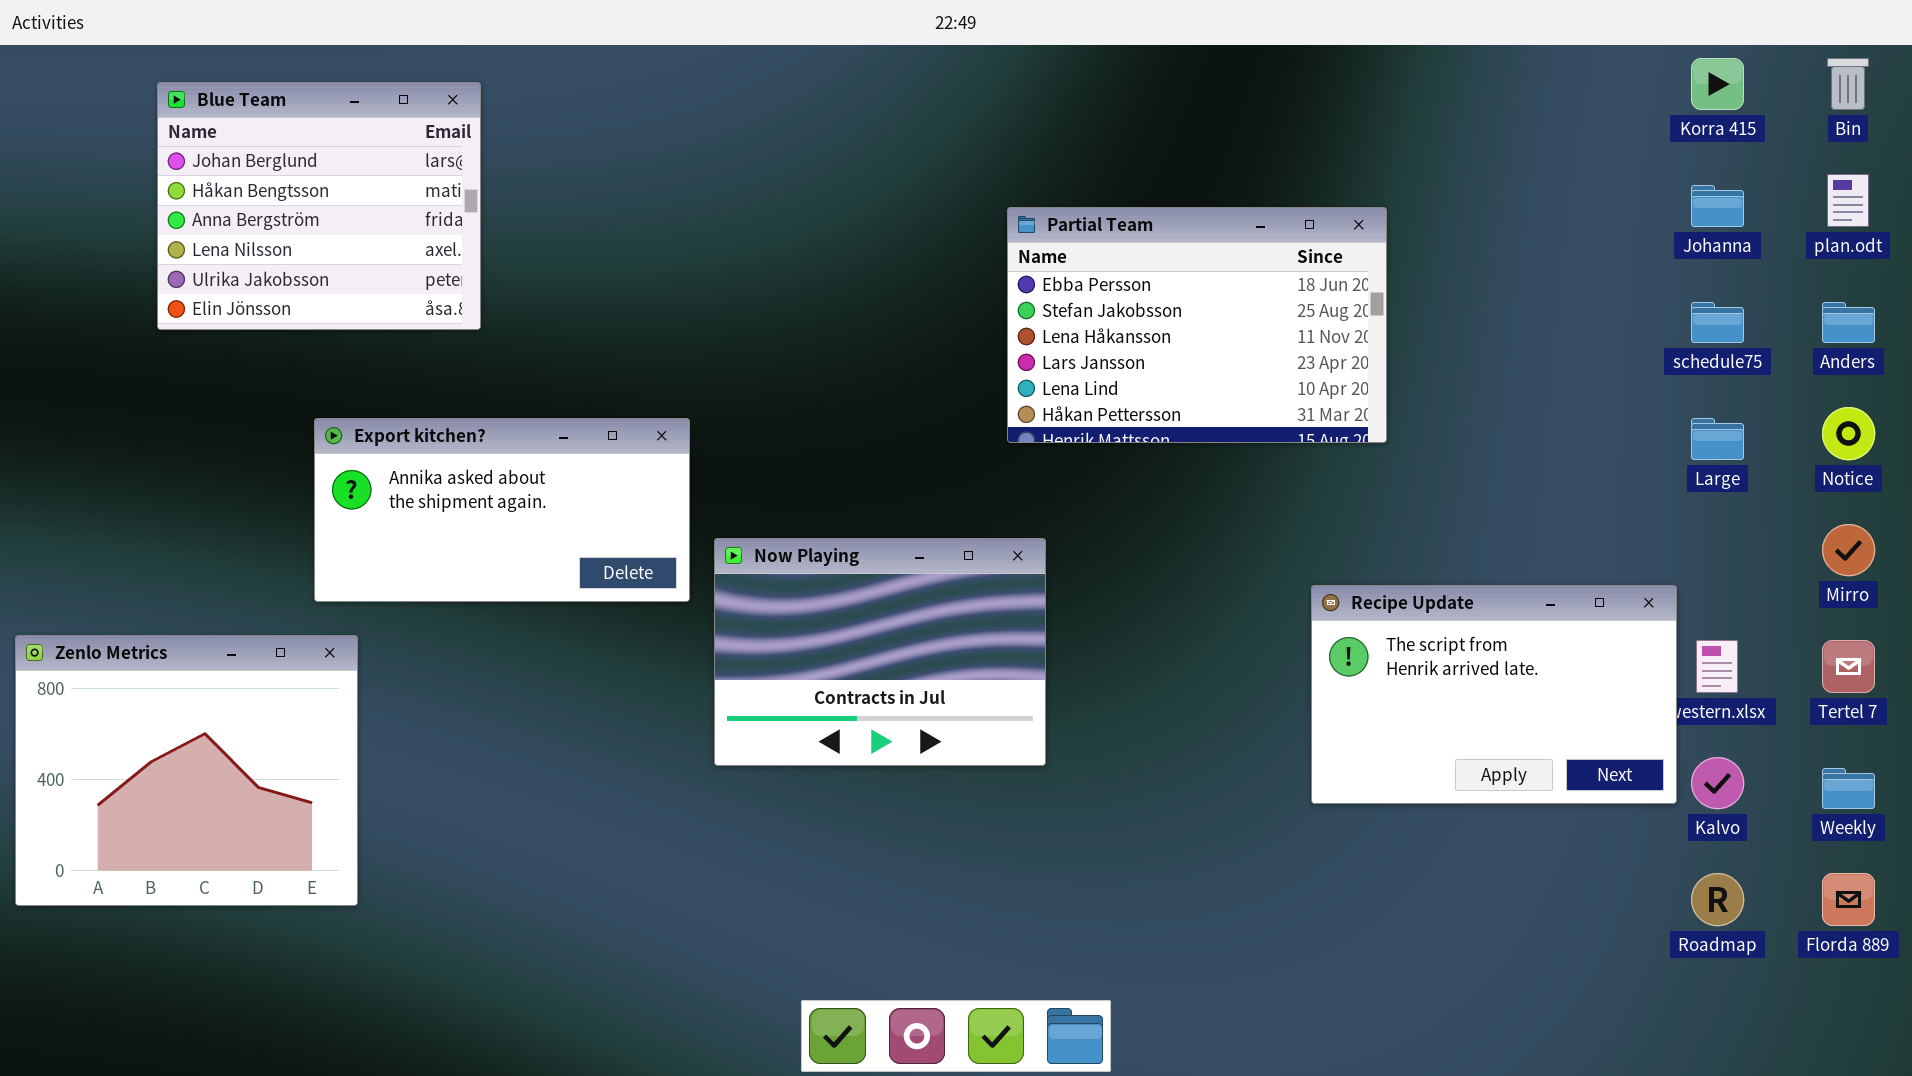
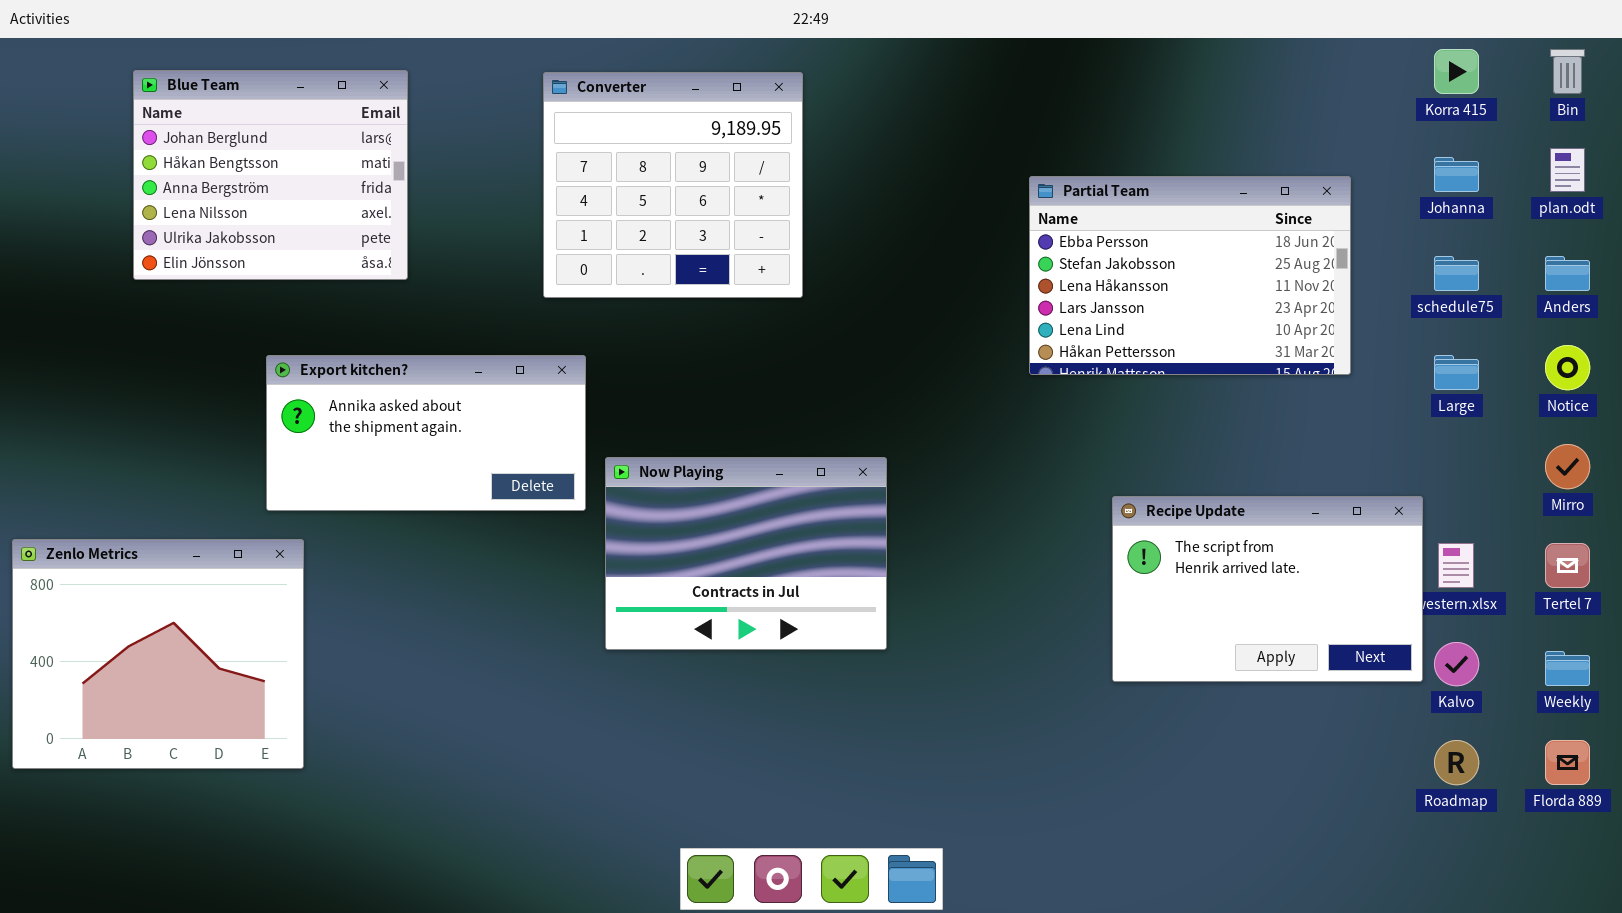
Converter: none -> [543,72,803,298], opened
Partial Team: [1007,207,1387,443] -> [1029,176,1351,375], moved

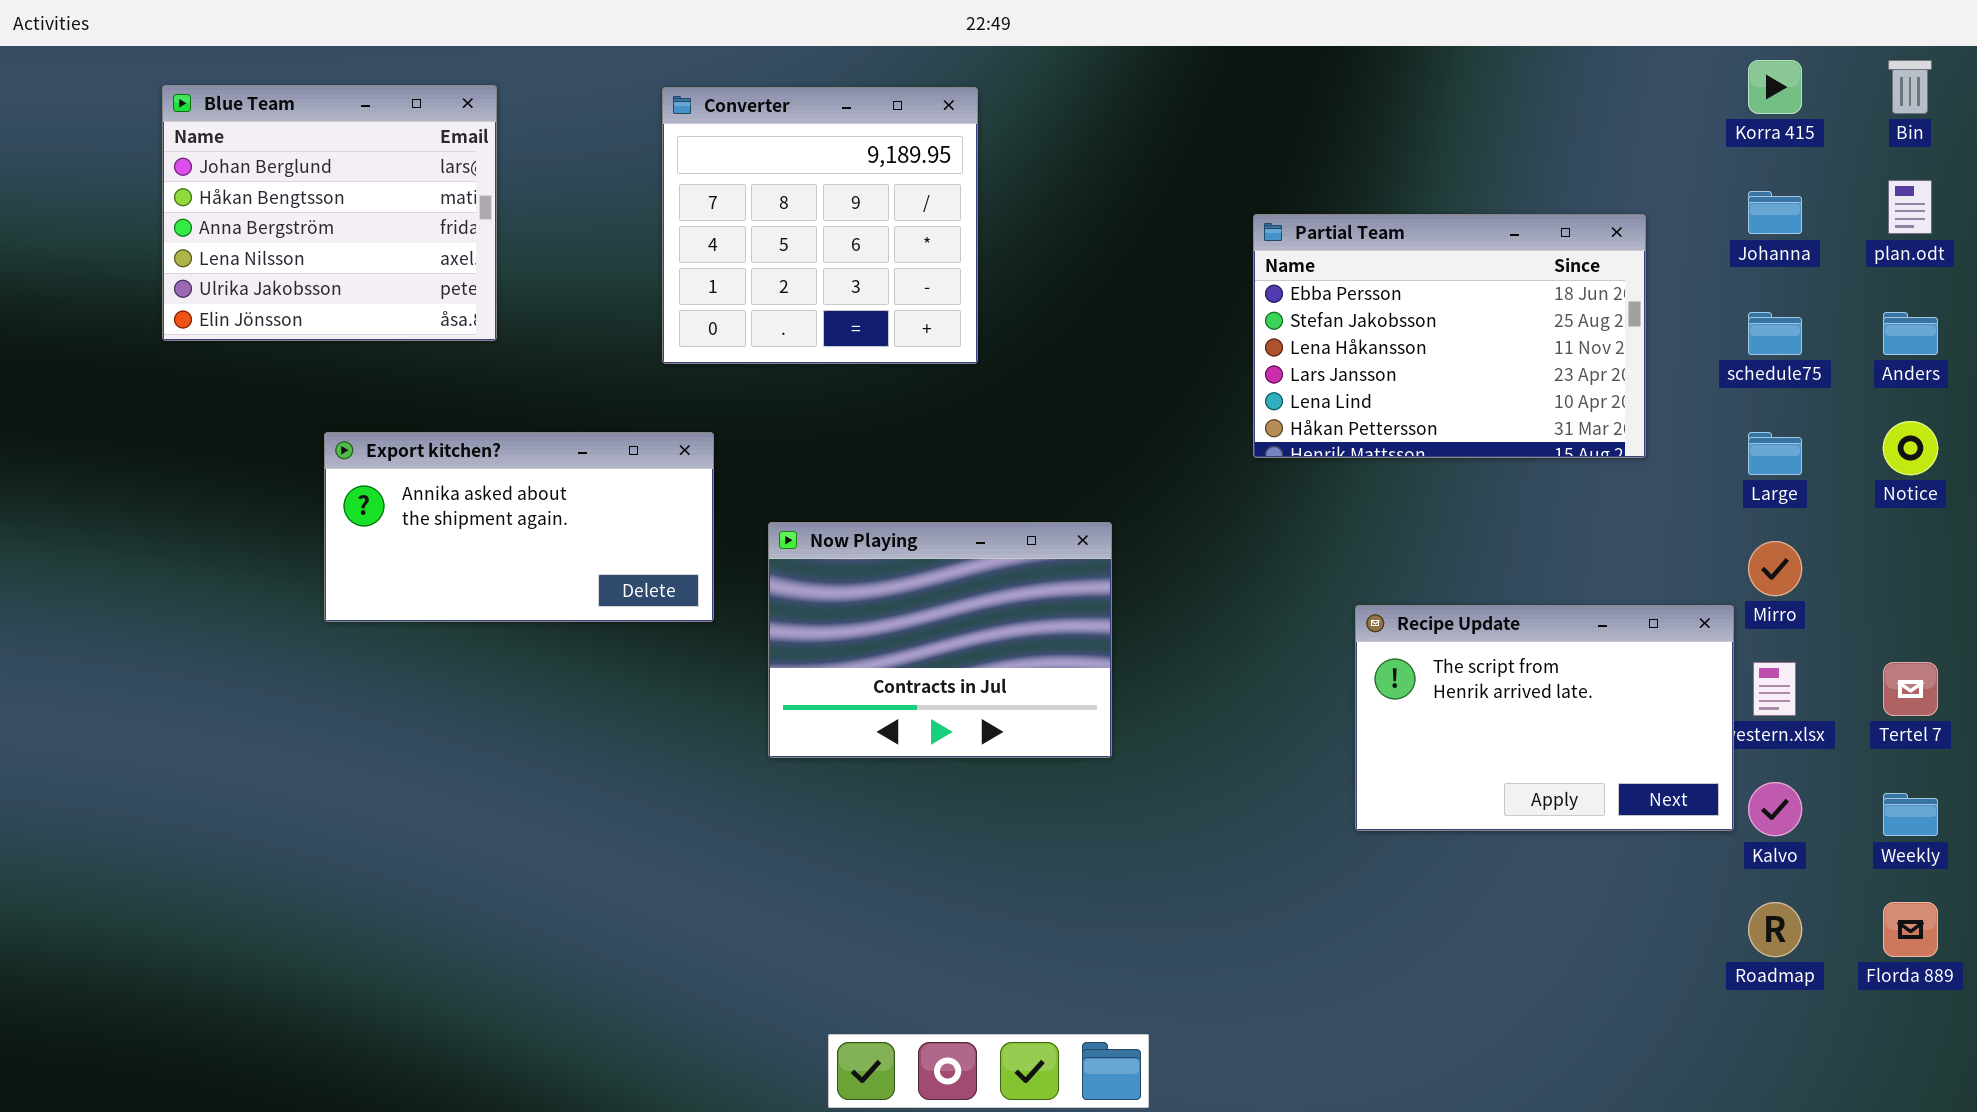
Mirro: [1545,444,1590,489] -> [1748,541,1802,596], moved
Now Playing: [605,457,887,650] -> [768,522,1112,758], moved
Zenlo Metrics: [12,539,304,769] -> none, closed

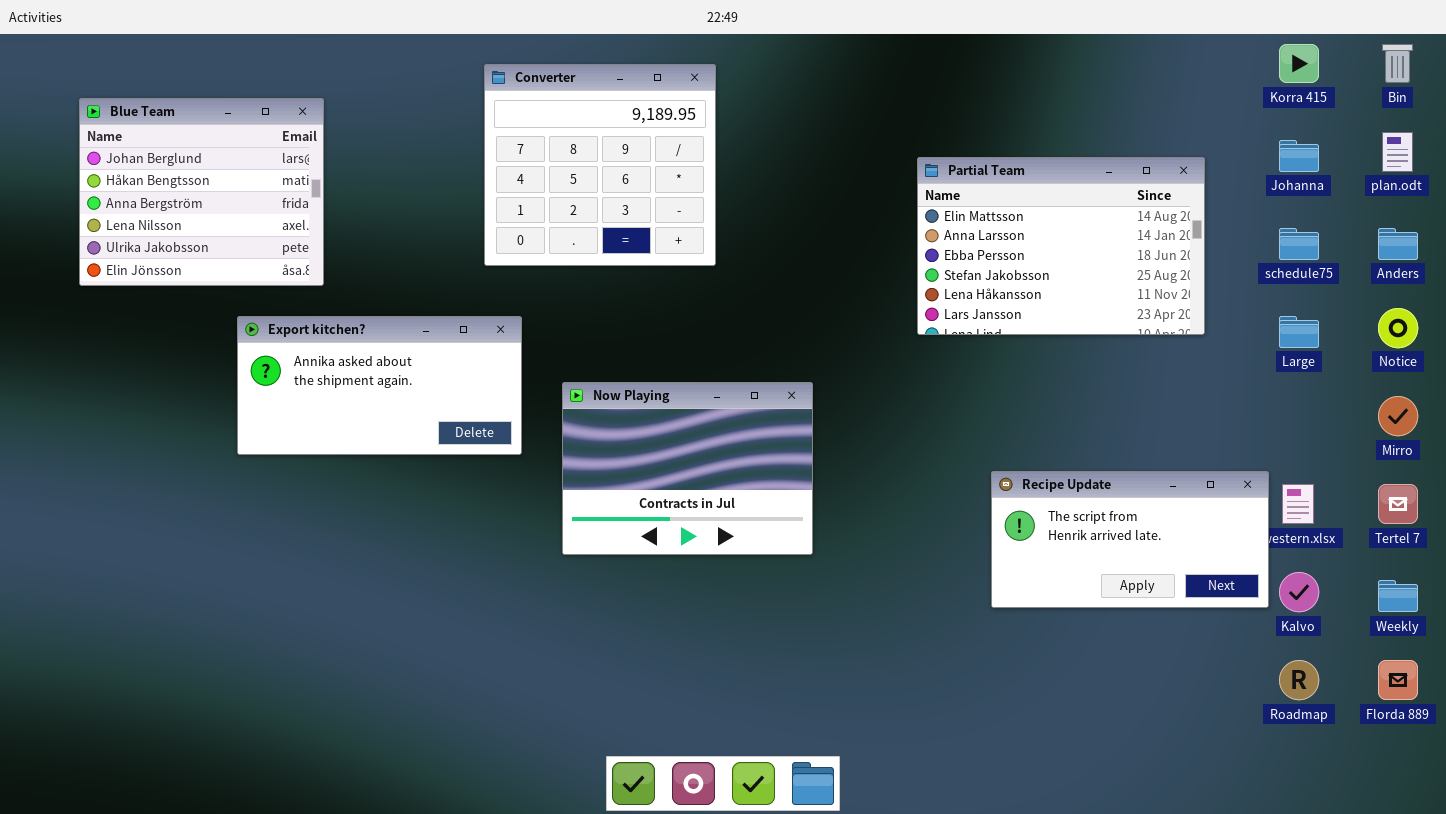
Blue Team: [162,85,497,341] -> [79,98,324,286], moved
Partial Team: [1253,214,1646,458] -> [917,157,1205,335], scrolled up 2 rows
Mirro: [1748,541,1802,596] -> [1378,396,1418,436], moved
Recipe Update: [1355,605,1734,831] -> [991,471,1269,608], resized

